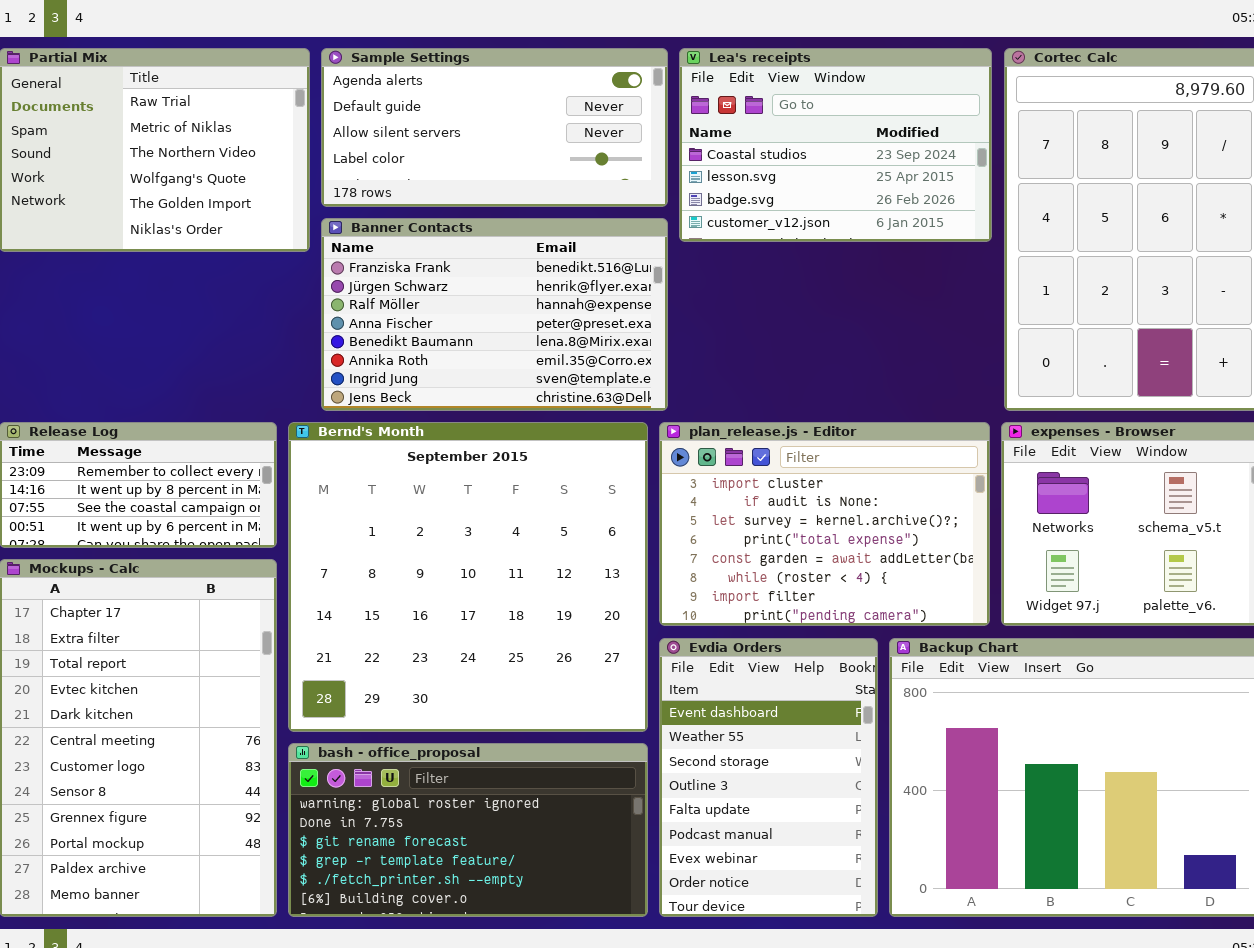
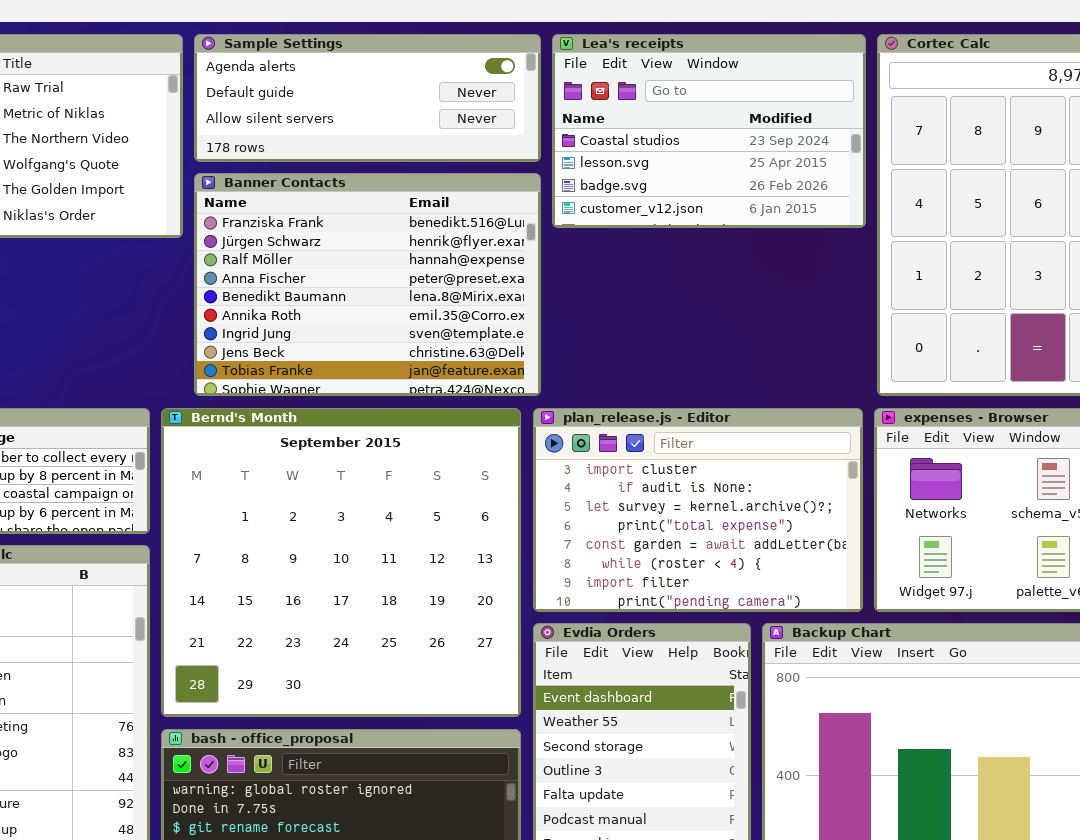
Sample Settings: [321,48,668,207] -> [194,34,541,162], resized
Banner Contacts: [321,218,668,411] -> [194,173,541,396], resized

